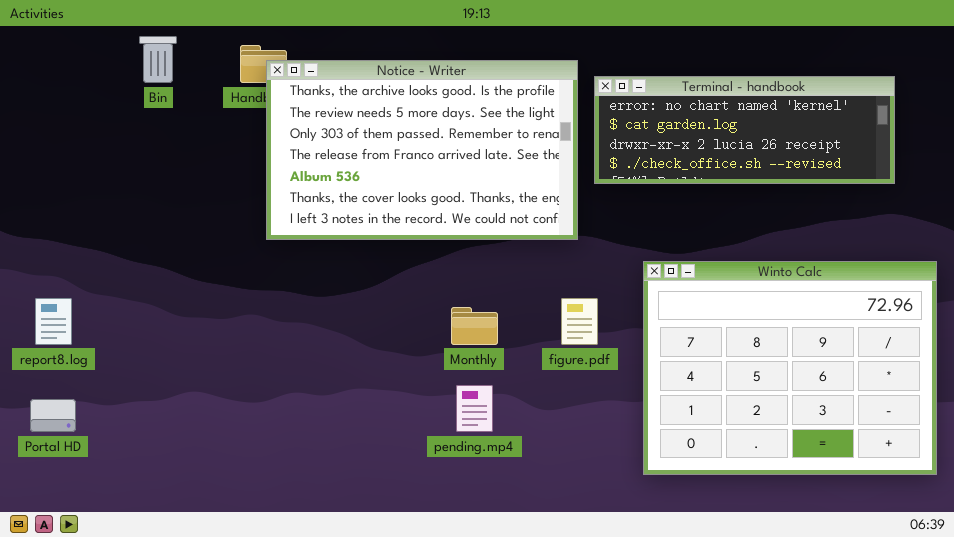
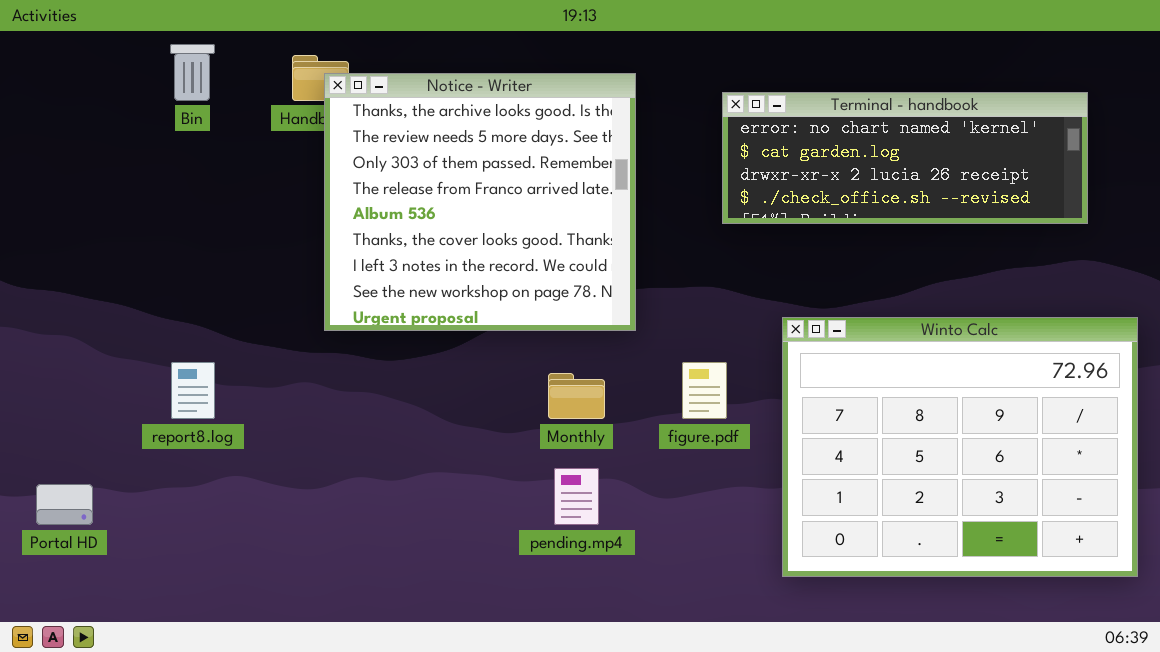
Notice - Writer: [266,60,578,240] -> [324,73,636,331], resized
report8.log: [35,298,72,345] -> [171,362,215,419], moved

